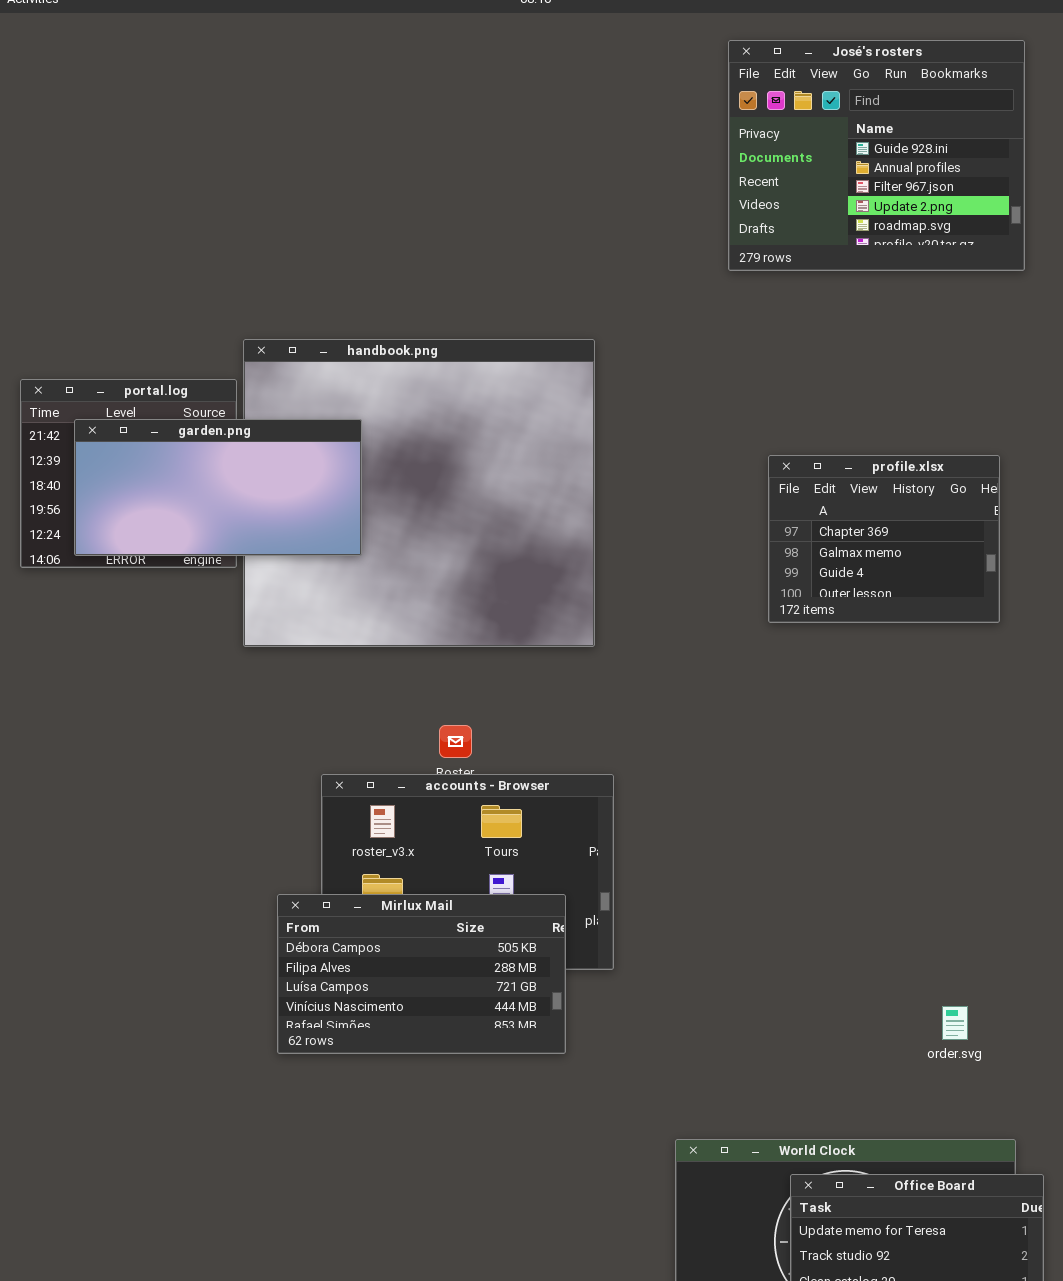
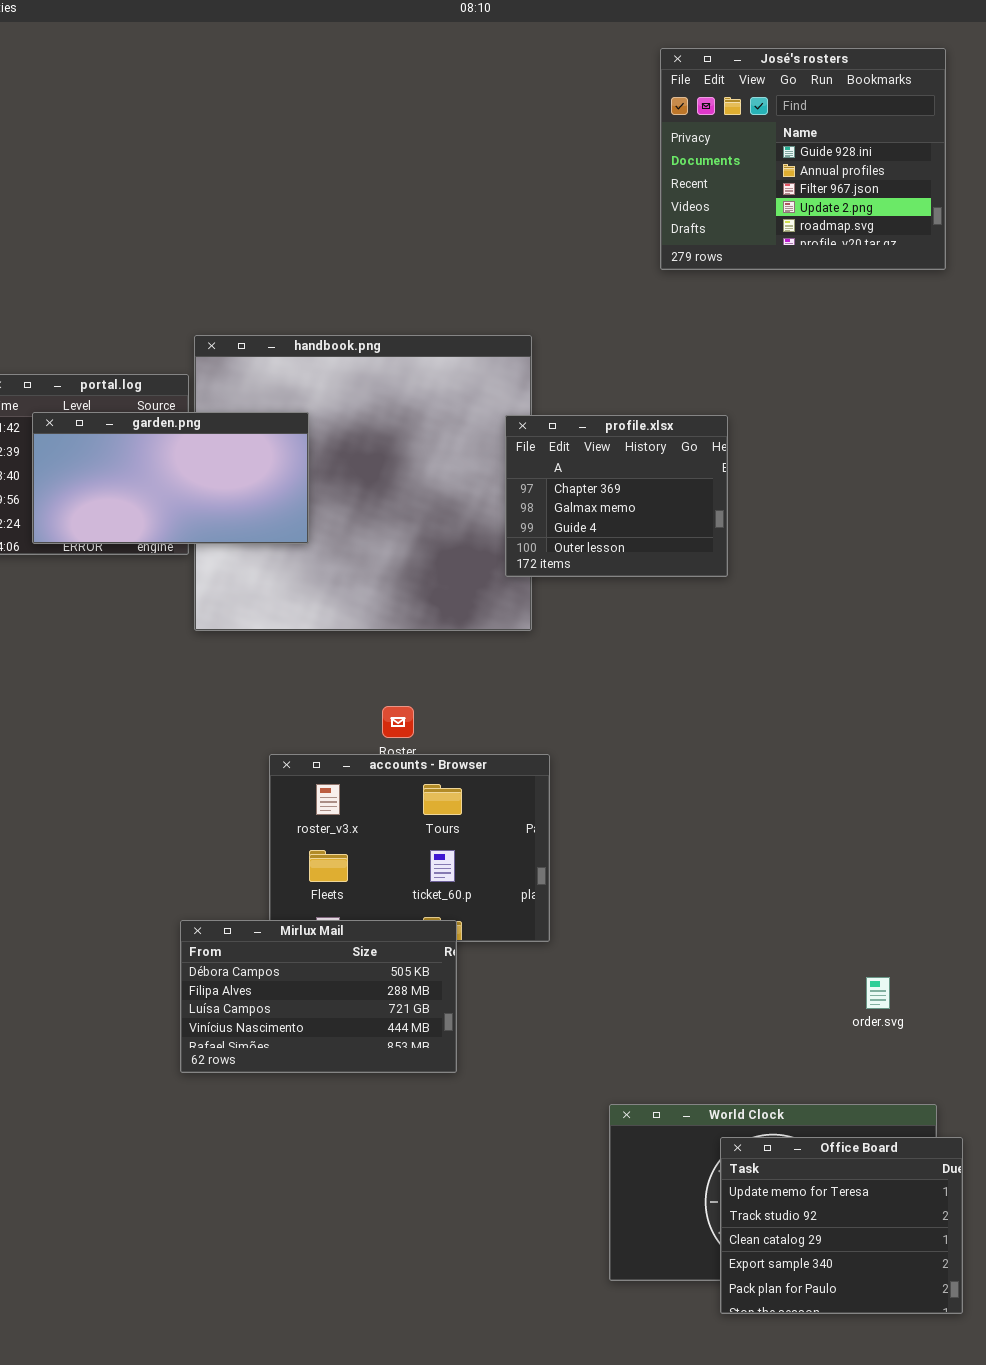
profile.xlsx: [768,455,1000,623] -> [505,415,728,577], moved
Mirlux Mail: [277,894,566,1054] -> [180,920,457,1073], moved

